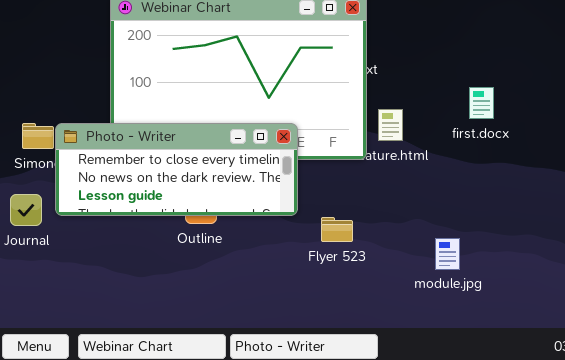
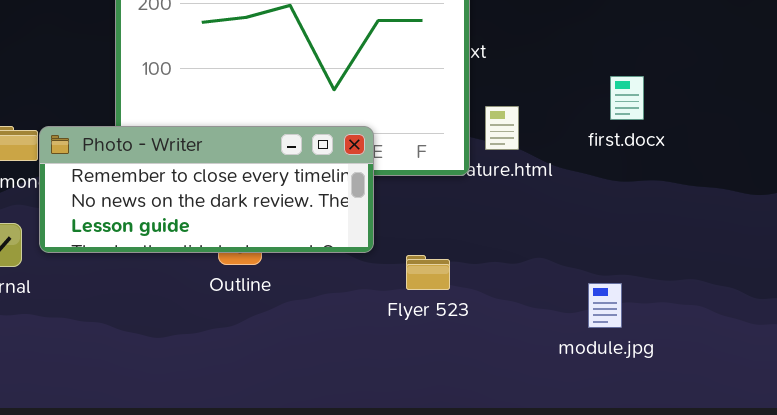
module.jpg: [435,238,460,270] -> [588,283,622,328], moved

